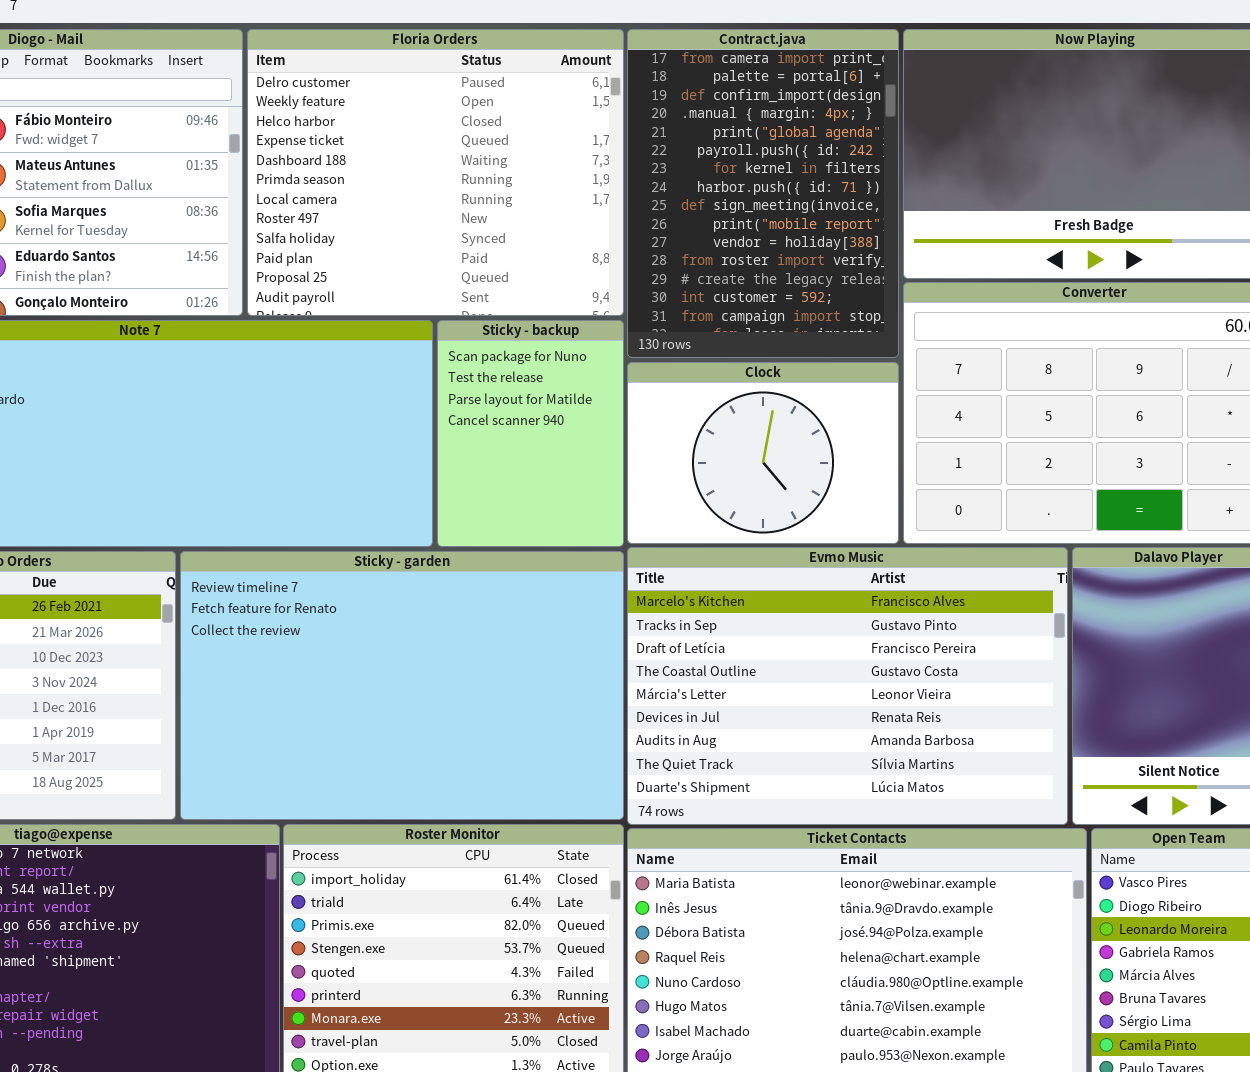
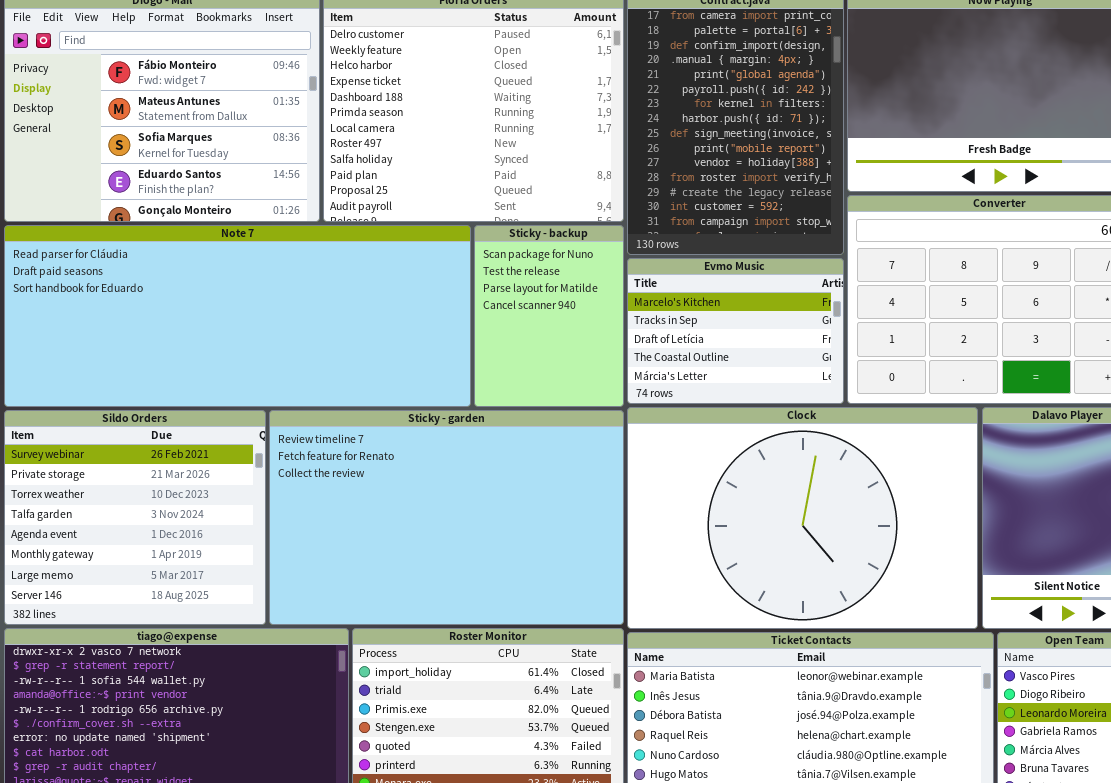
Clock: [627,362,899,544] -> [627,407,978,629], moved, resized
Evmo Music: [627,547,1068,825] -> [627,258,844,404], moved, resized

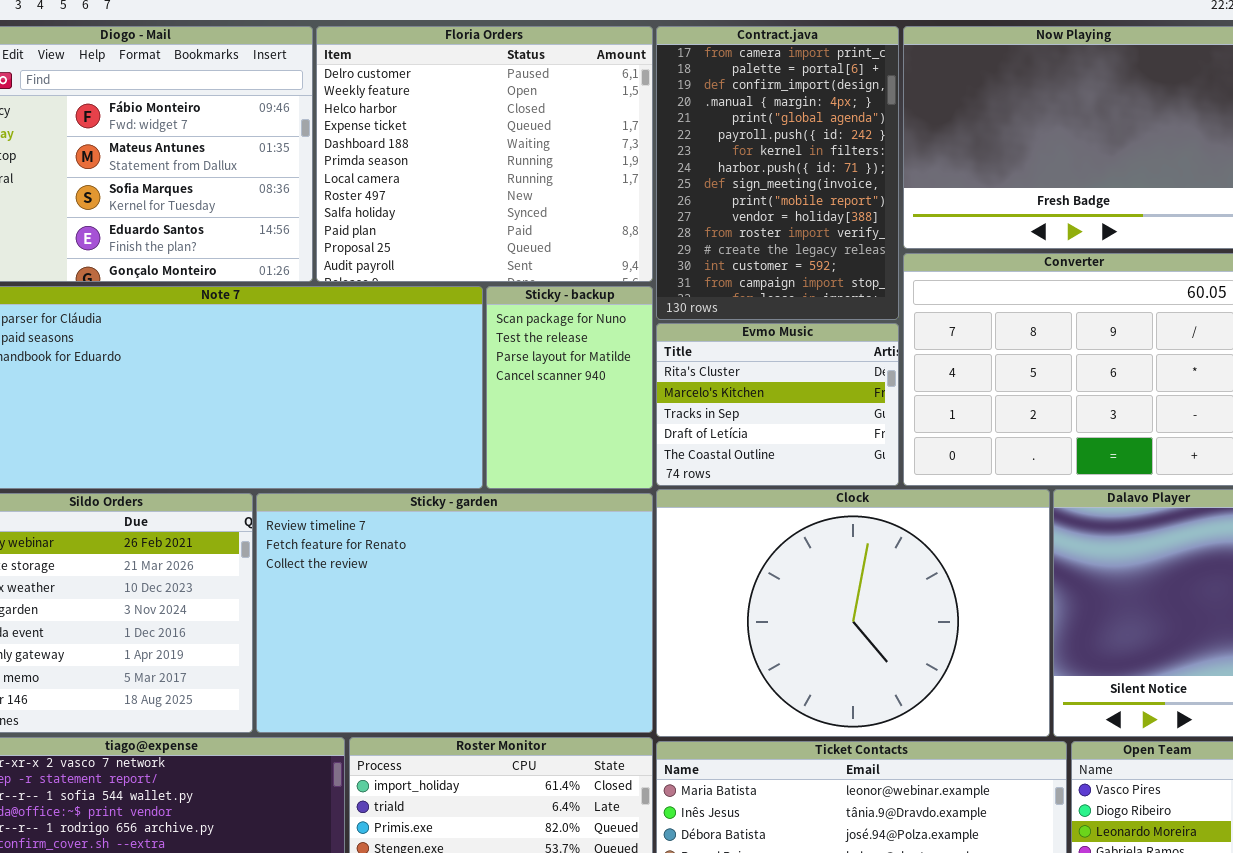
Evmo Music: [627,258,844,404] -> [656,323,899,486], scrolled up 1 row

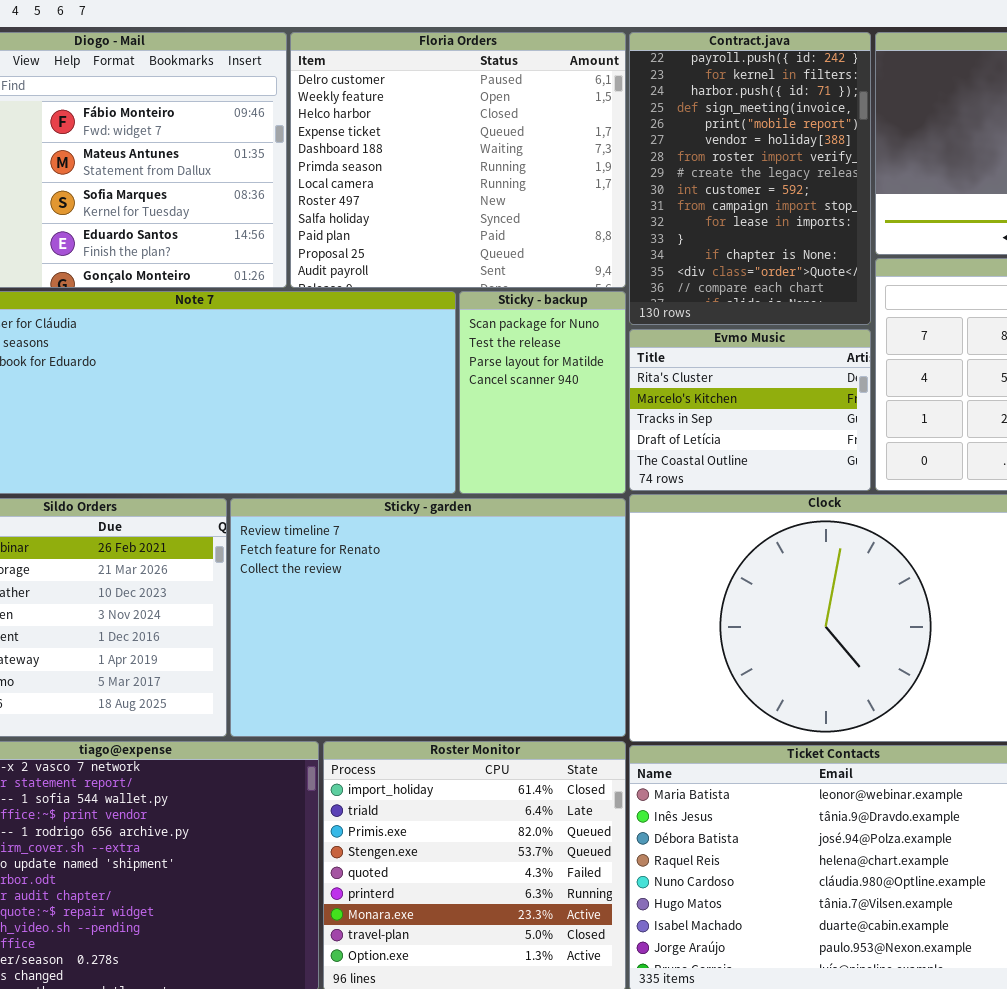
Contract.java: [656,26,899,320] -> [629,32,871,325], scrolled down 5 rows

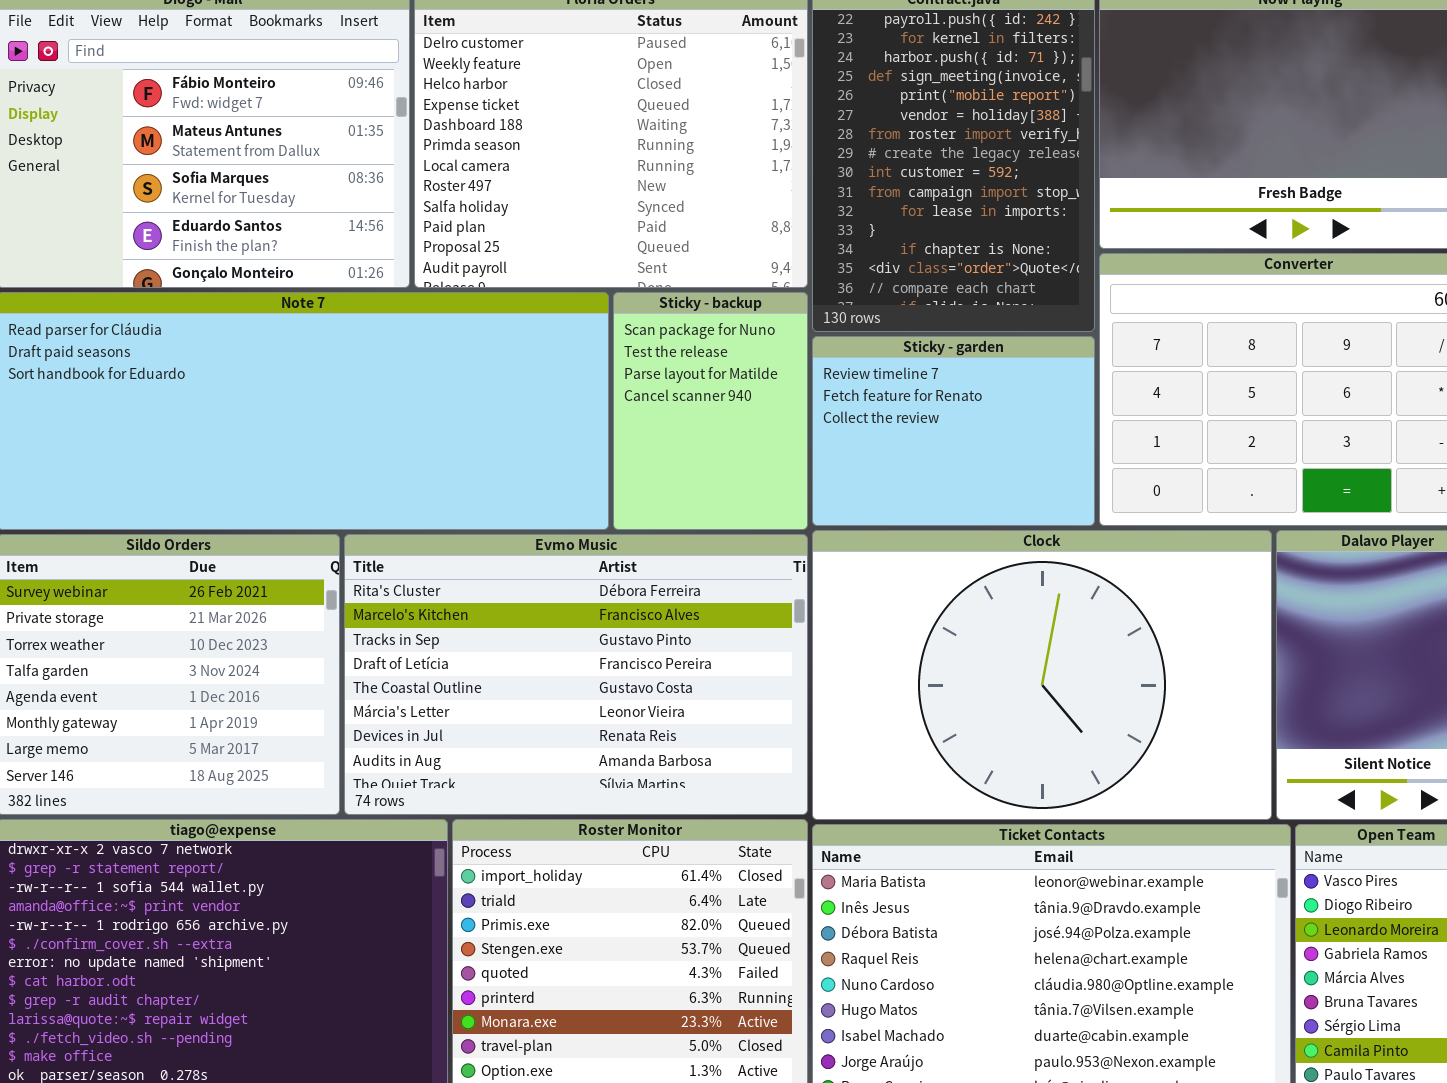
Evmo Music: [629,329,871,491] -> [344,534,808,815], moved, resized
Sticky - garden: [230,498,626,737] -> [812,336,1095,526], moved, resized

